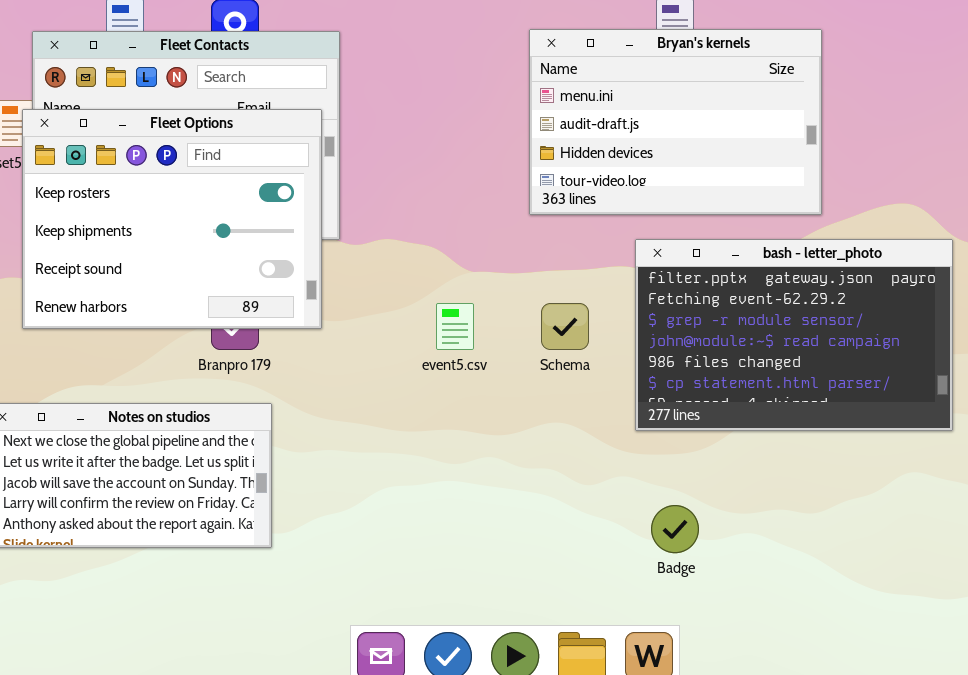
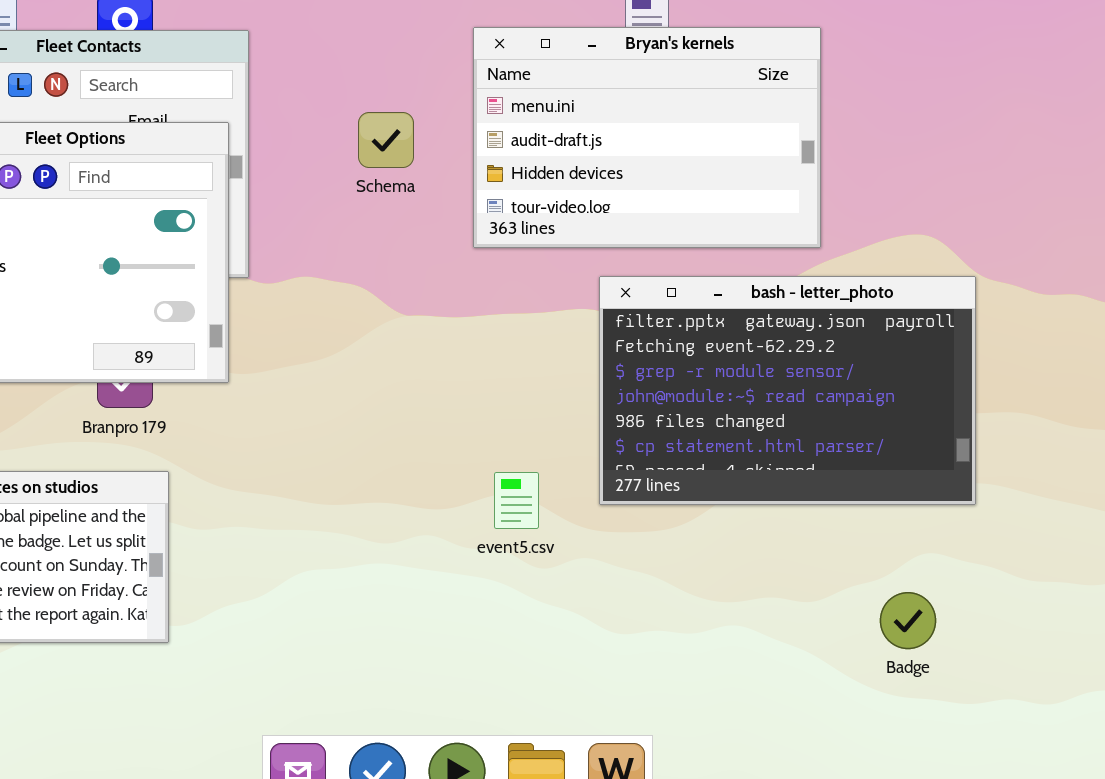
event5.csv: [436,303,474,350] -> [494,472,539,529], moved
Schema: [541,303,589,350] -> [358,112,414,168], moved
Badge: [651,505,699,553] -> [880,592,936,649], moved

